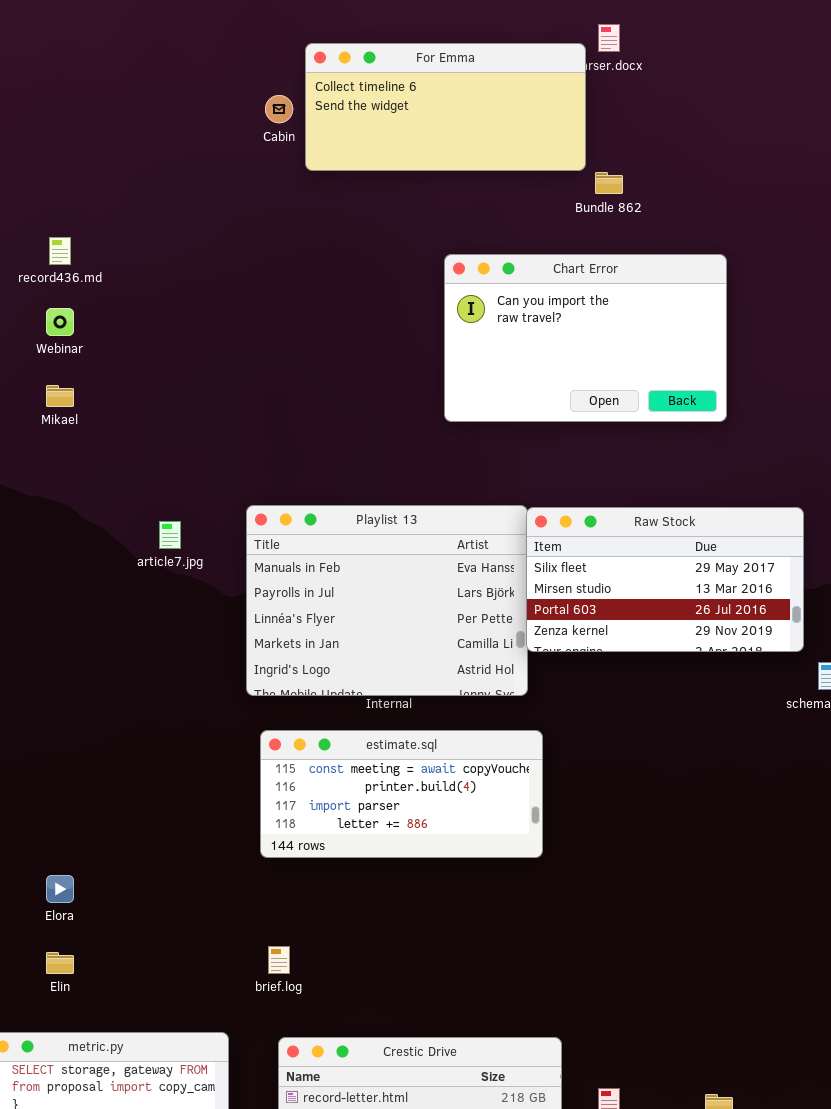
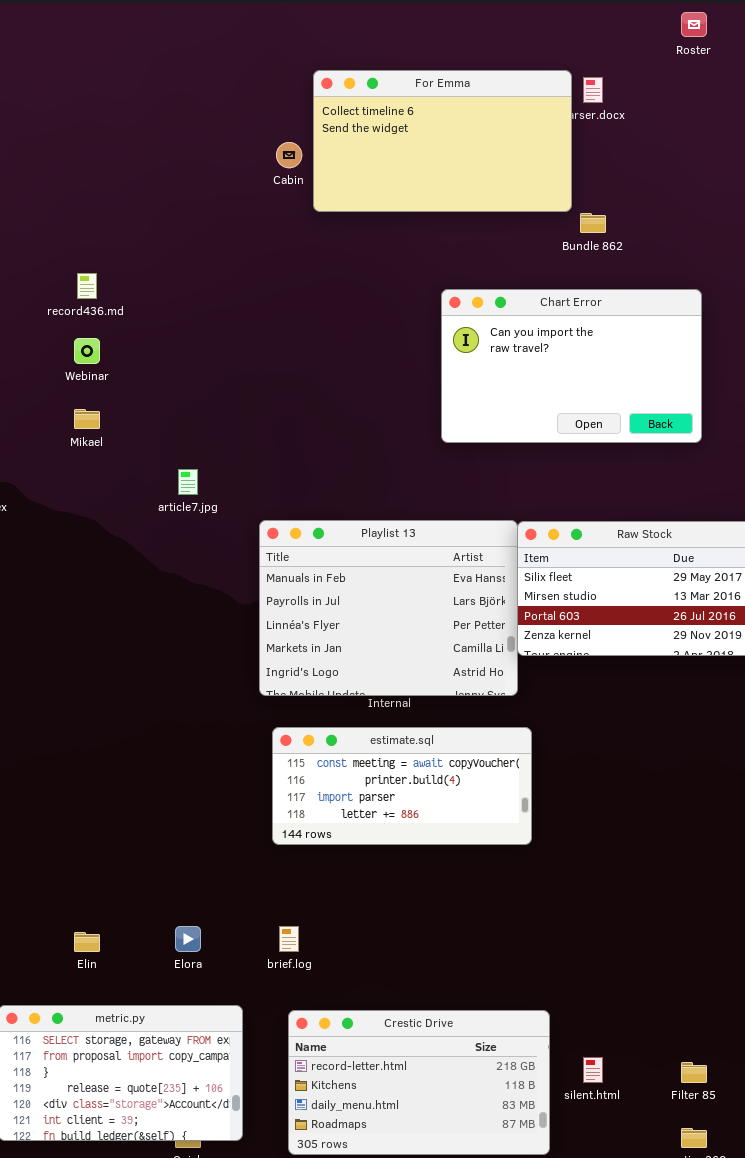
For Emma: [305,43,586,171] -> [313,70,572,212], resized
article7.jpg: [159,521,181,549] -> [178,469,198,495], moved
Elora: [46,875,74,903] -> [175,926,201,952], moved

